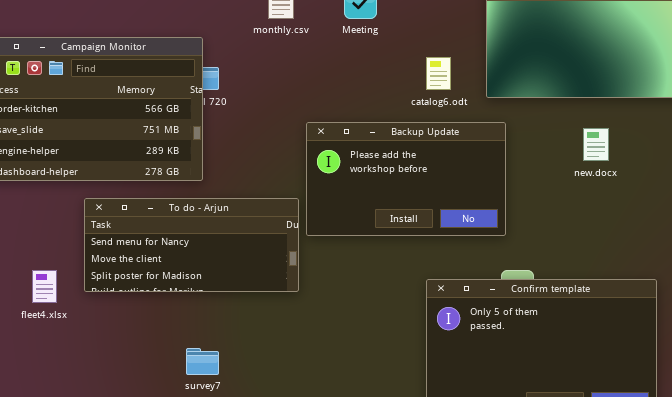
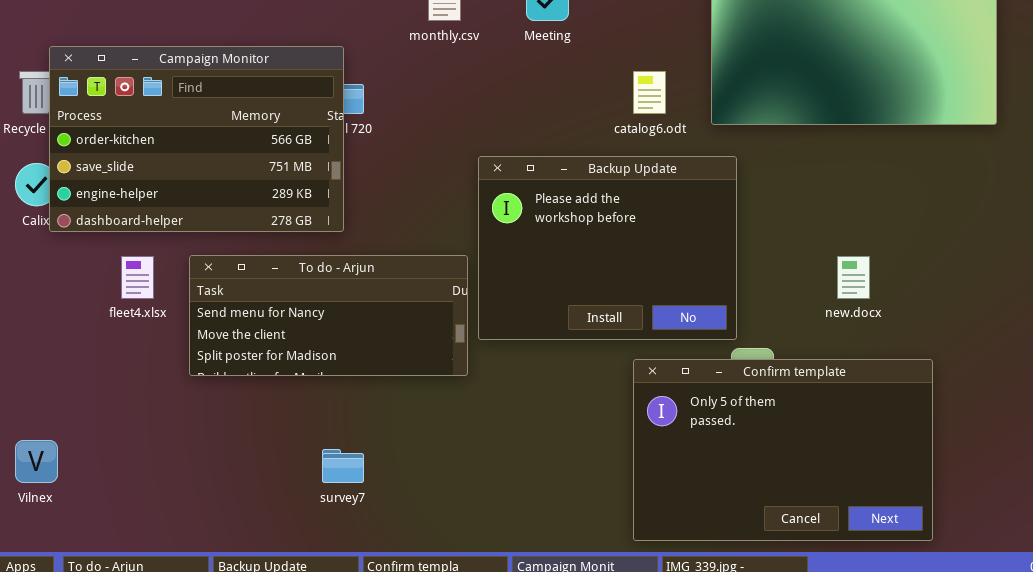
Backup Update: [306,122,506,236] -> [478,156,737,340], resized
new.docx: [583,128,609,161] -> [837,256,870,299], moved
fleet4.xlsx: [32,270,57,303] -> [121,256,154,299], moved

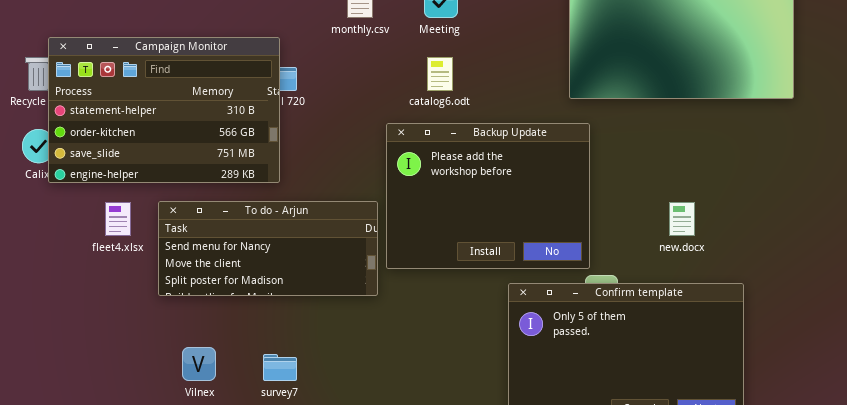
Campaign Monitor: [49,46,344,232] -> [48,37,280,183], scrolled up 1 row
catalog6.odt: [633,71,666,114] -> [427,57,453,91], moved
Vilnex: [15,440,58,483] -> [182,347,216,381], moved

